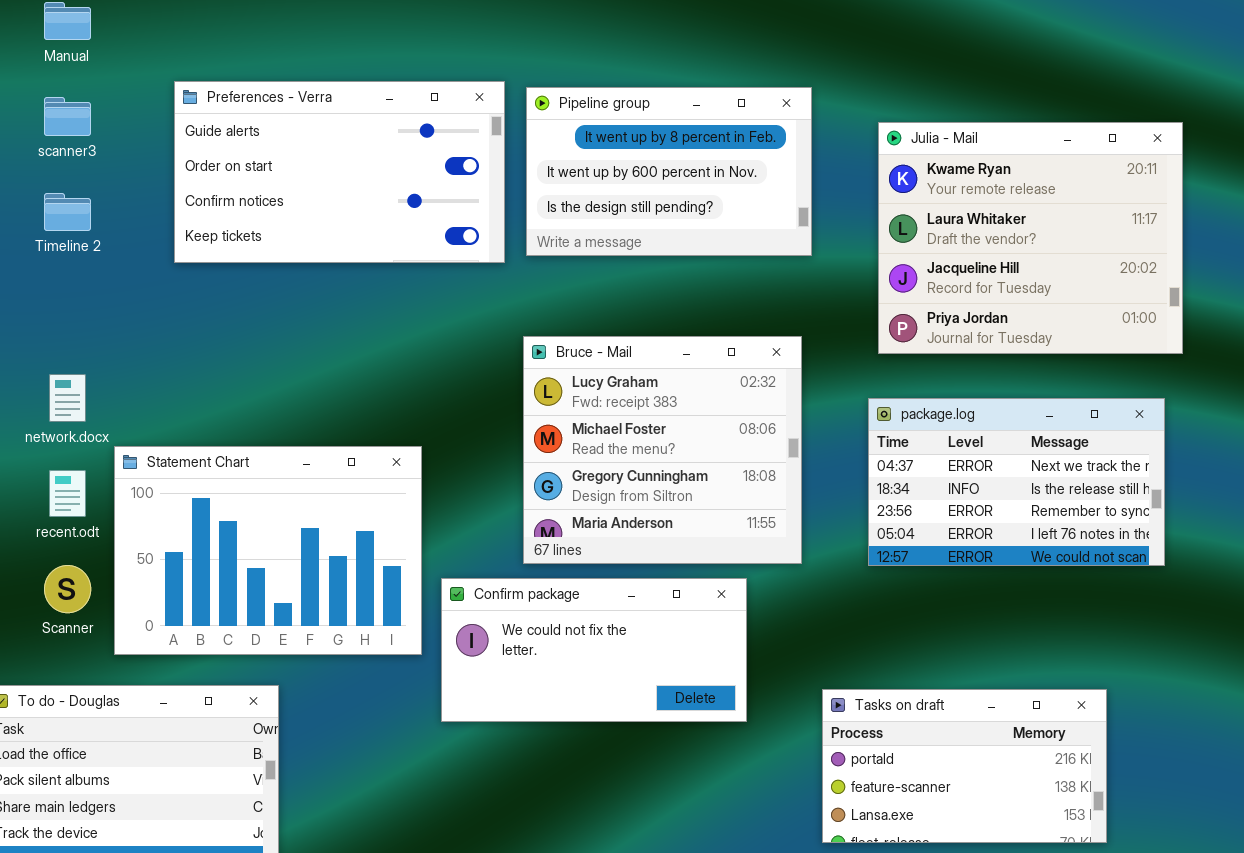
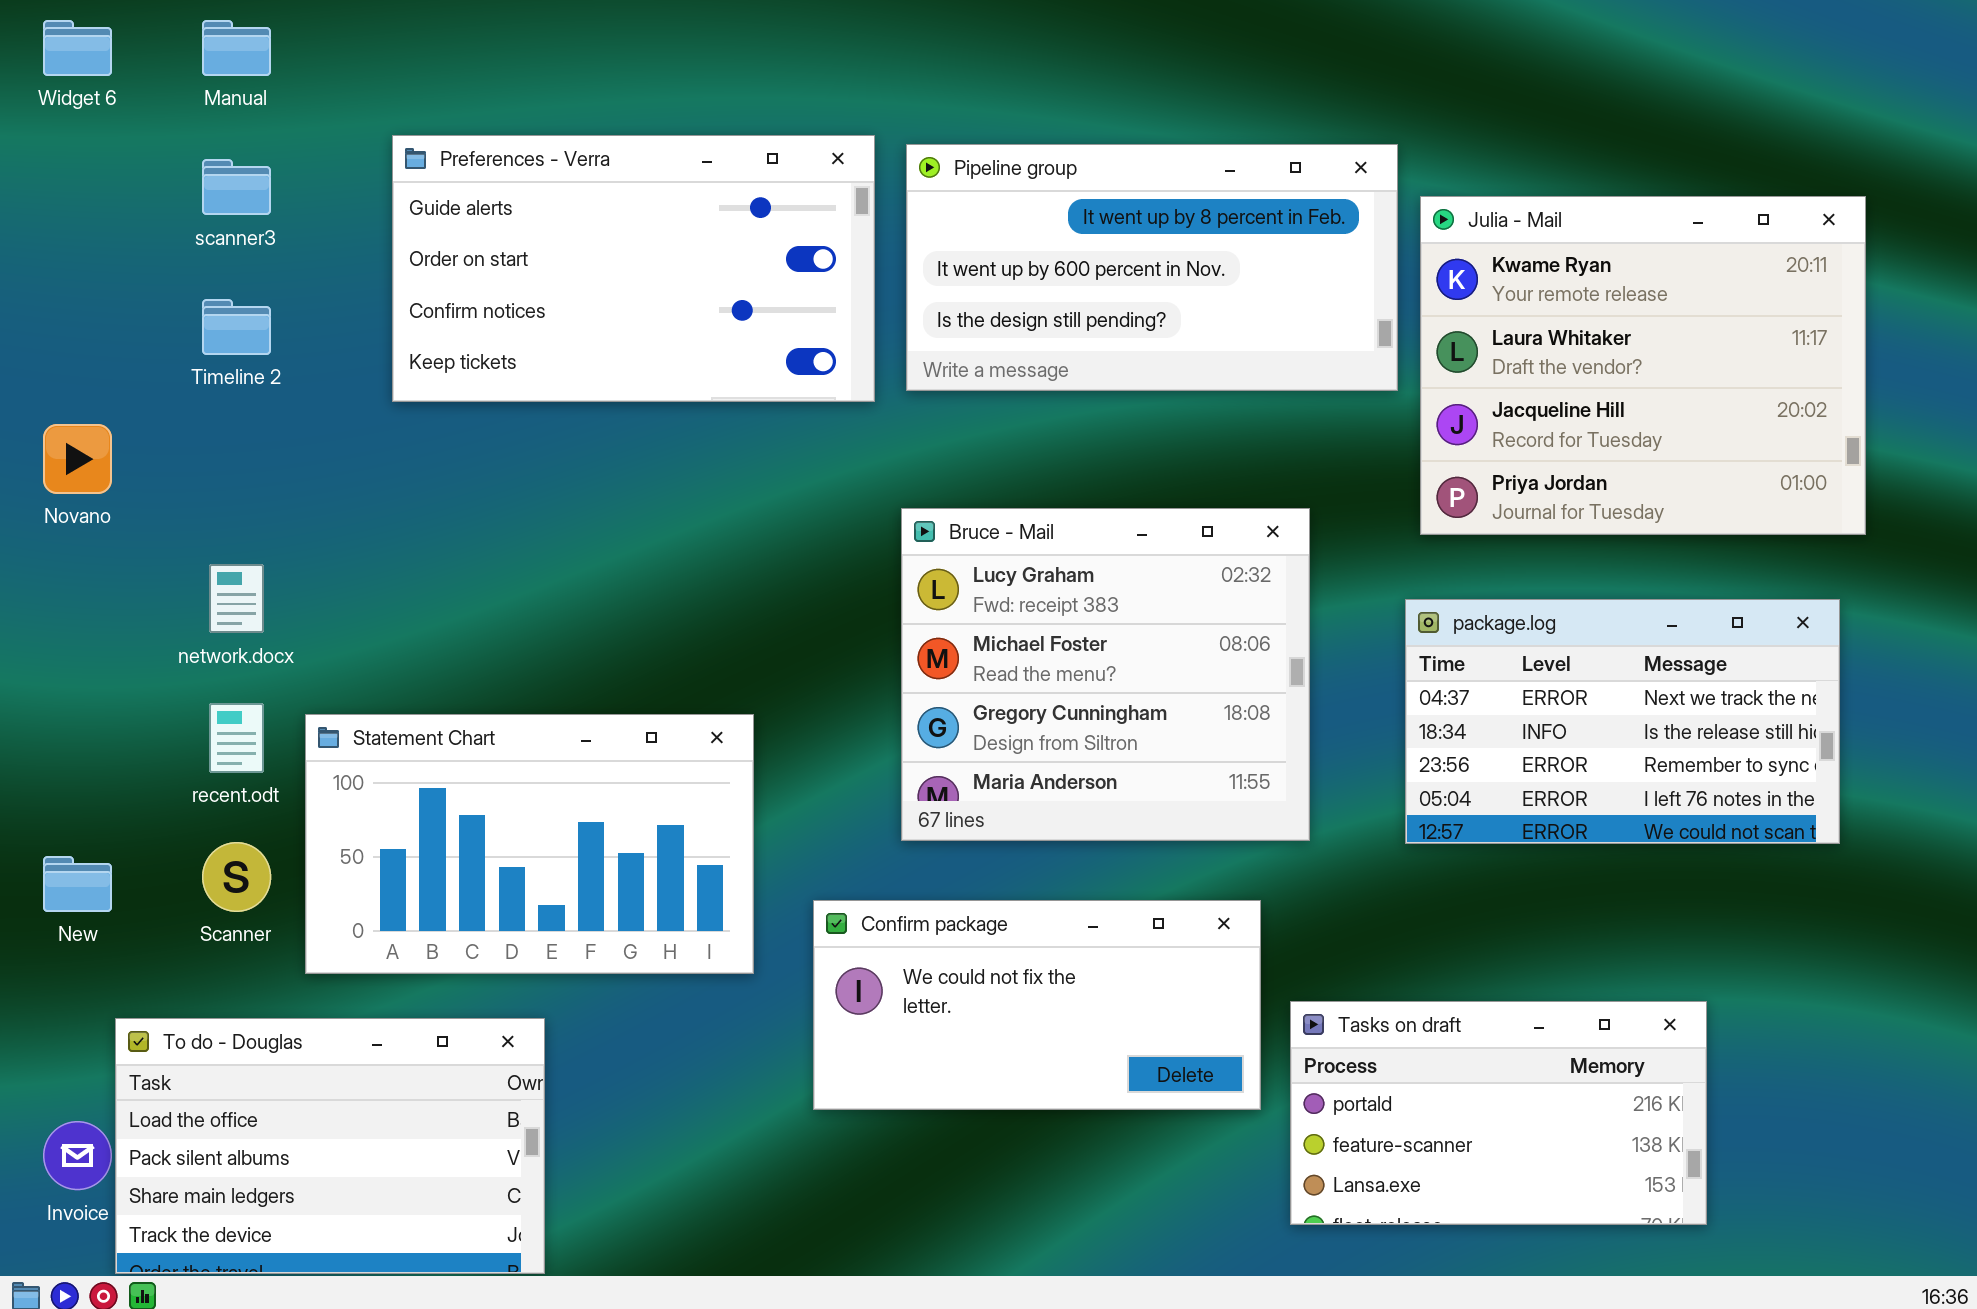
Pipeline group: [526,87,812,256] -> [906,144,1398,391], resized
Statement Chart: [114,446,422,655] -> [305,714,754,974], resized
Confirm package: [441,578,747,722] -> [813,900,1261,1110], moved
Tasks on draft: [822,689,1107,843] -> [1290,1001,1707,1225], moved

